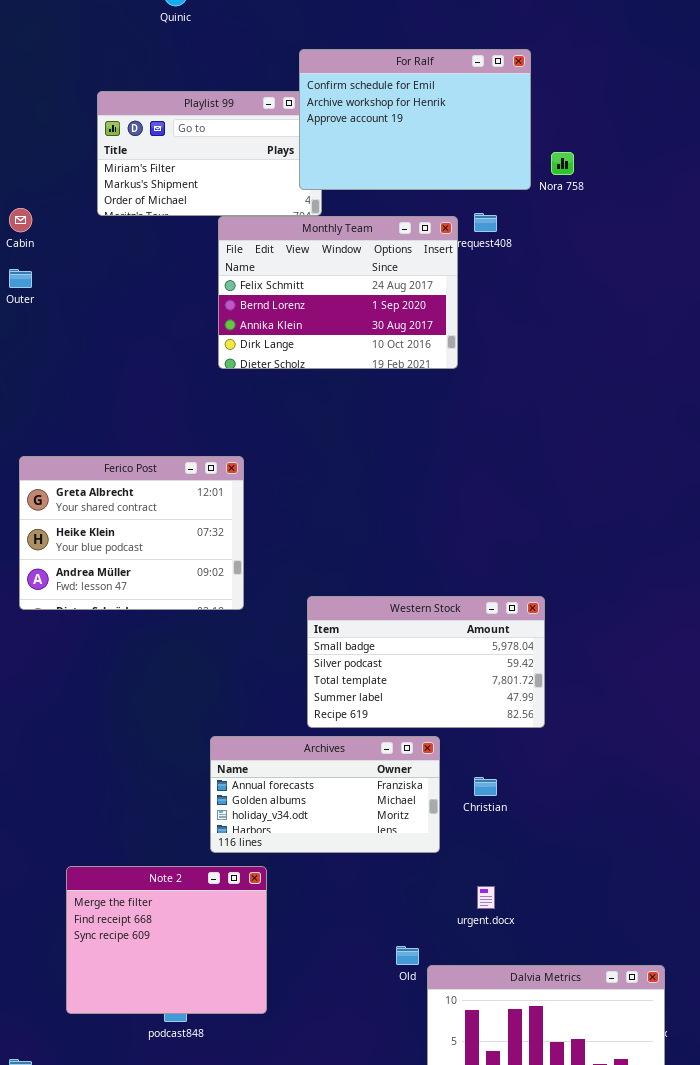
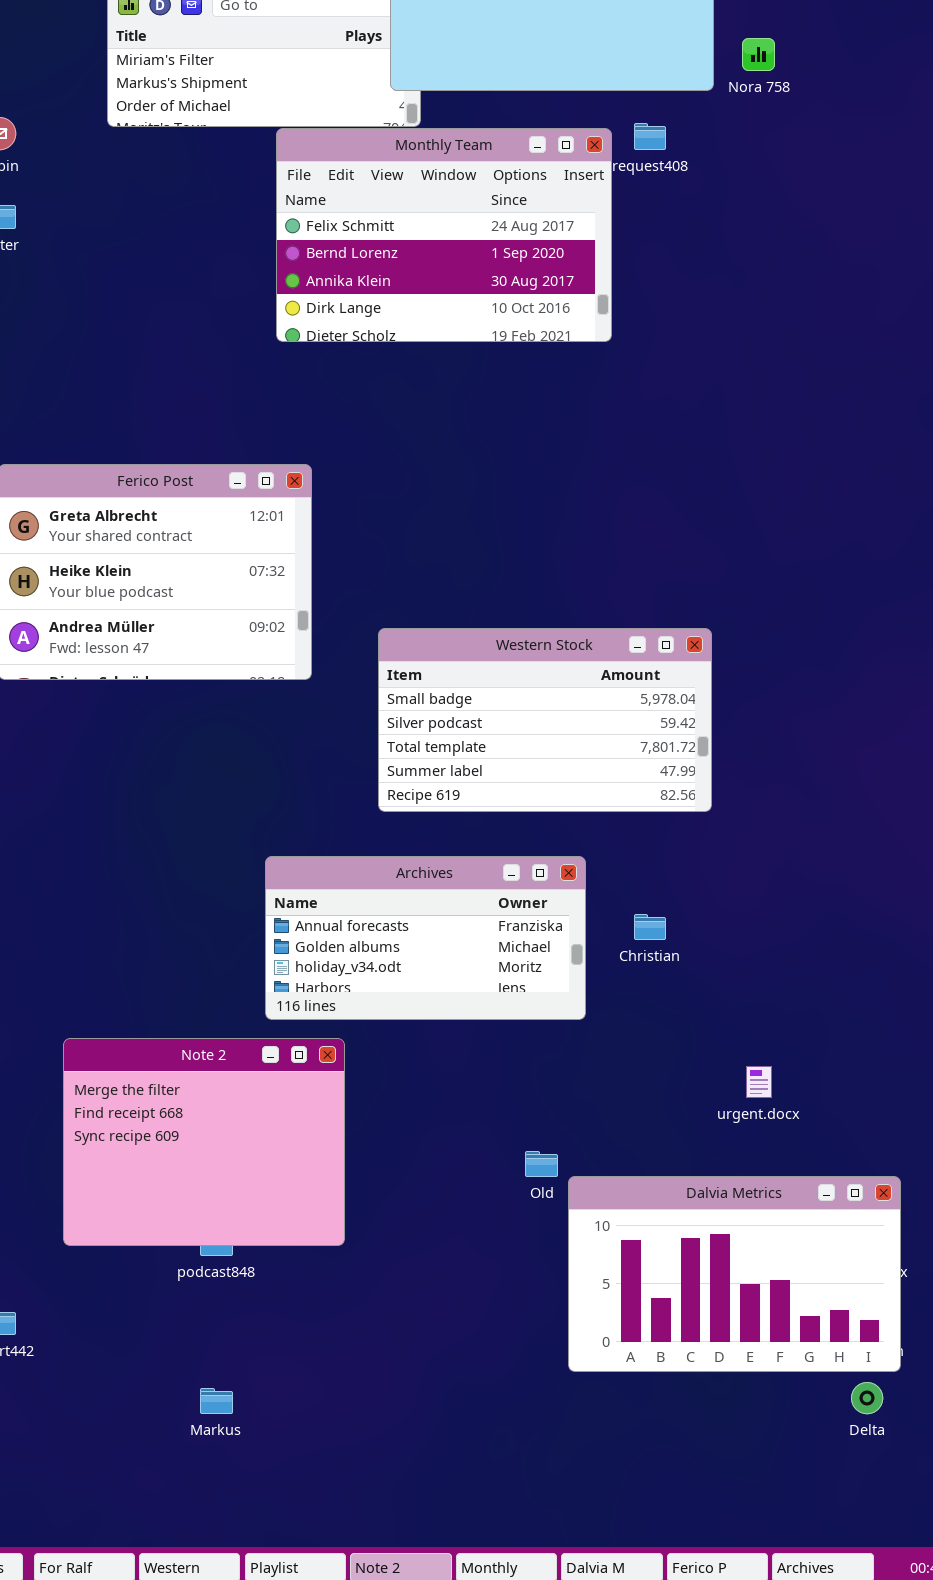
Western Stock: [307,596,545,728] -> [378,628,712,812], moved
urgent.docx: [477,886,495,909] -> [746,1066,772,1098], moved

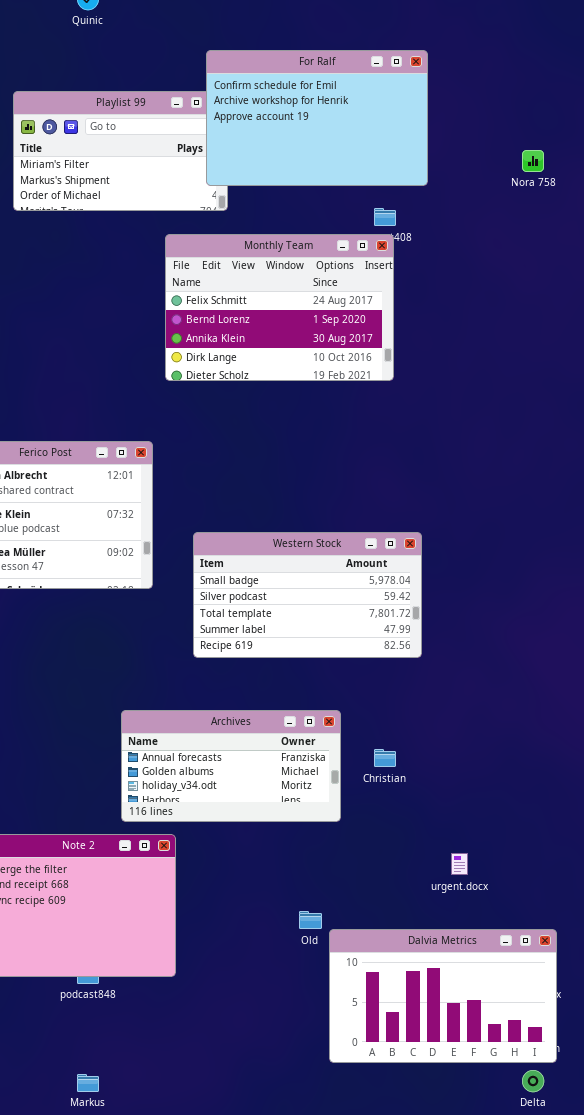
Nora 758: [742,38,775,71] -> [522,150,544,172], moved
Monthly Team: [276,128,612,342] -> [165,234,394,381], moved
Western Stock: [378,628,712,812] -> [193,532,422,658], moved

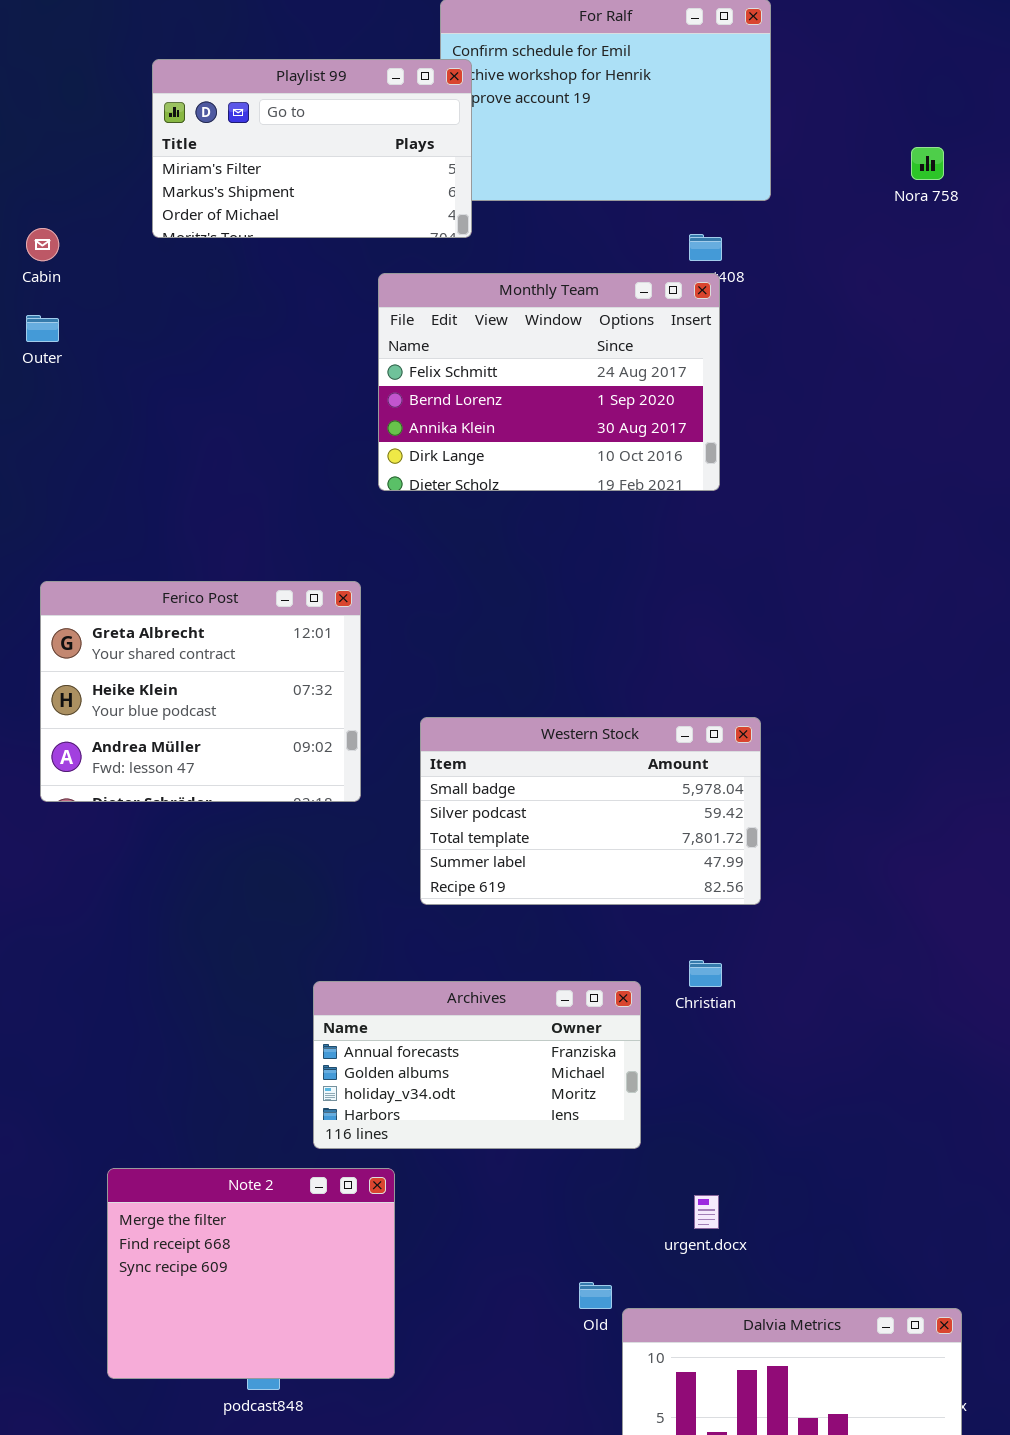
Playlist 99: [13,91,228,211] -> [152,59,472,238], raised
Christian: [374,749,396,767] -> [689,960,722,987], moved
urgent.docx: [451,853,468,875] -> [694,1195,719,1229], moved

